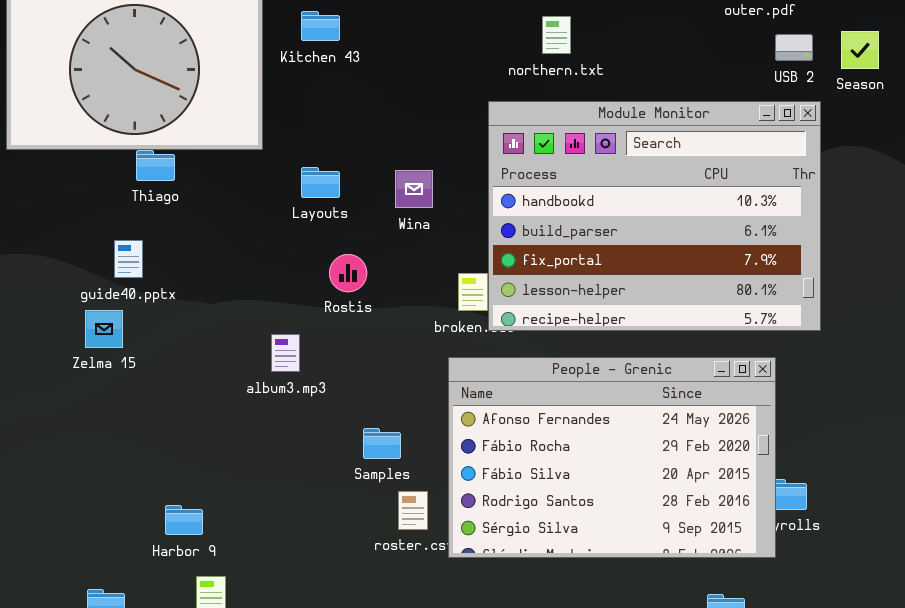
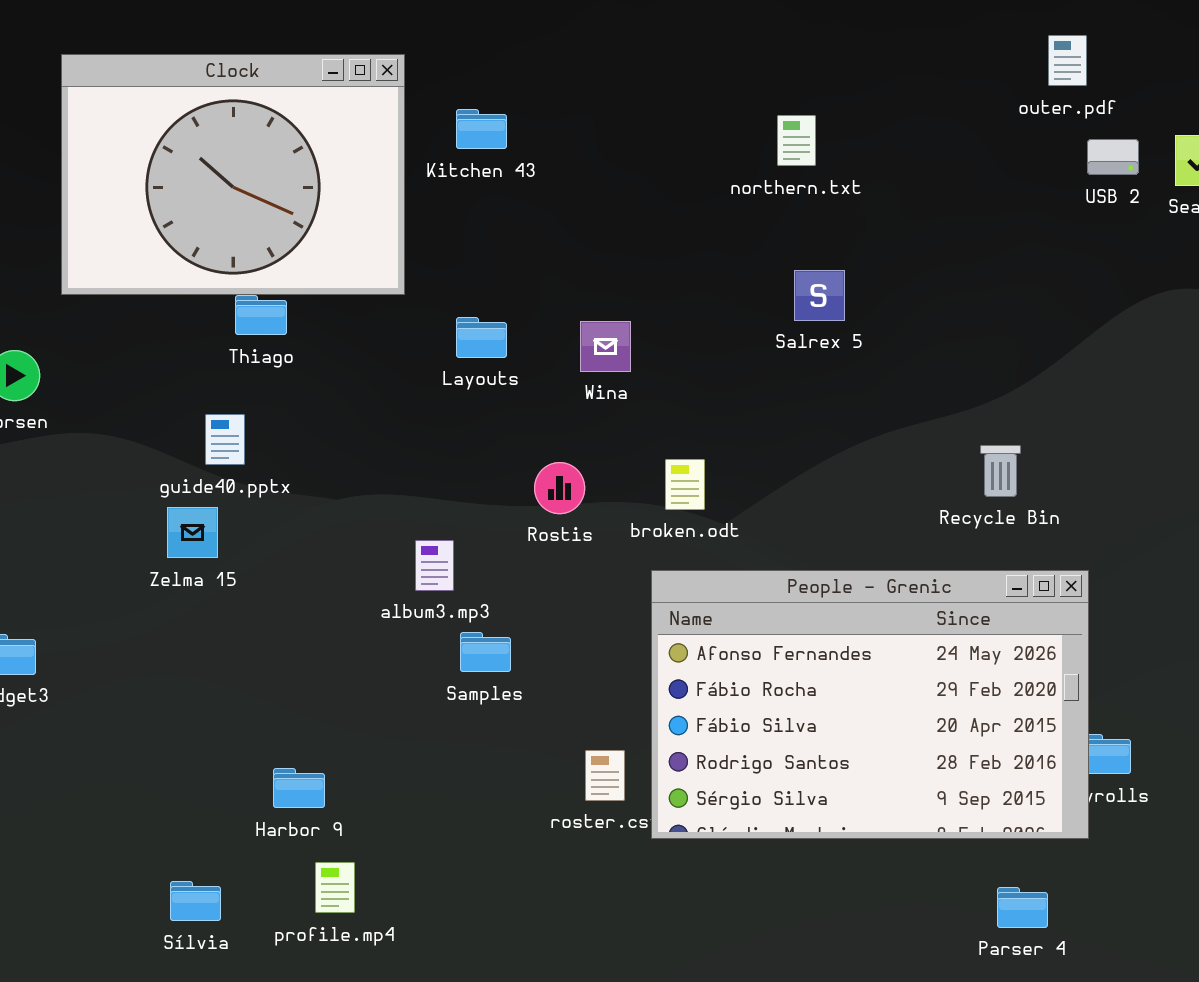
Module Monitor: [488,101,821,331] -> none, closed
Rostis: [329,254,367,292] -> [534,462,585,514], moved
Samples: [363,428,401,459] -> [460,632,511,672], moved

